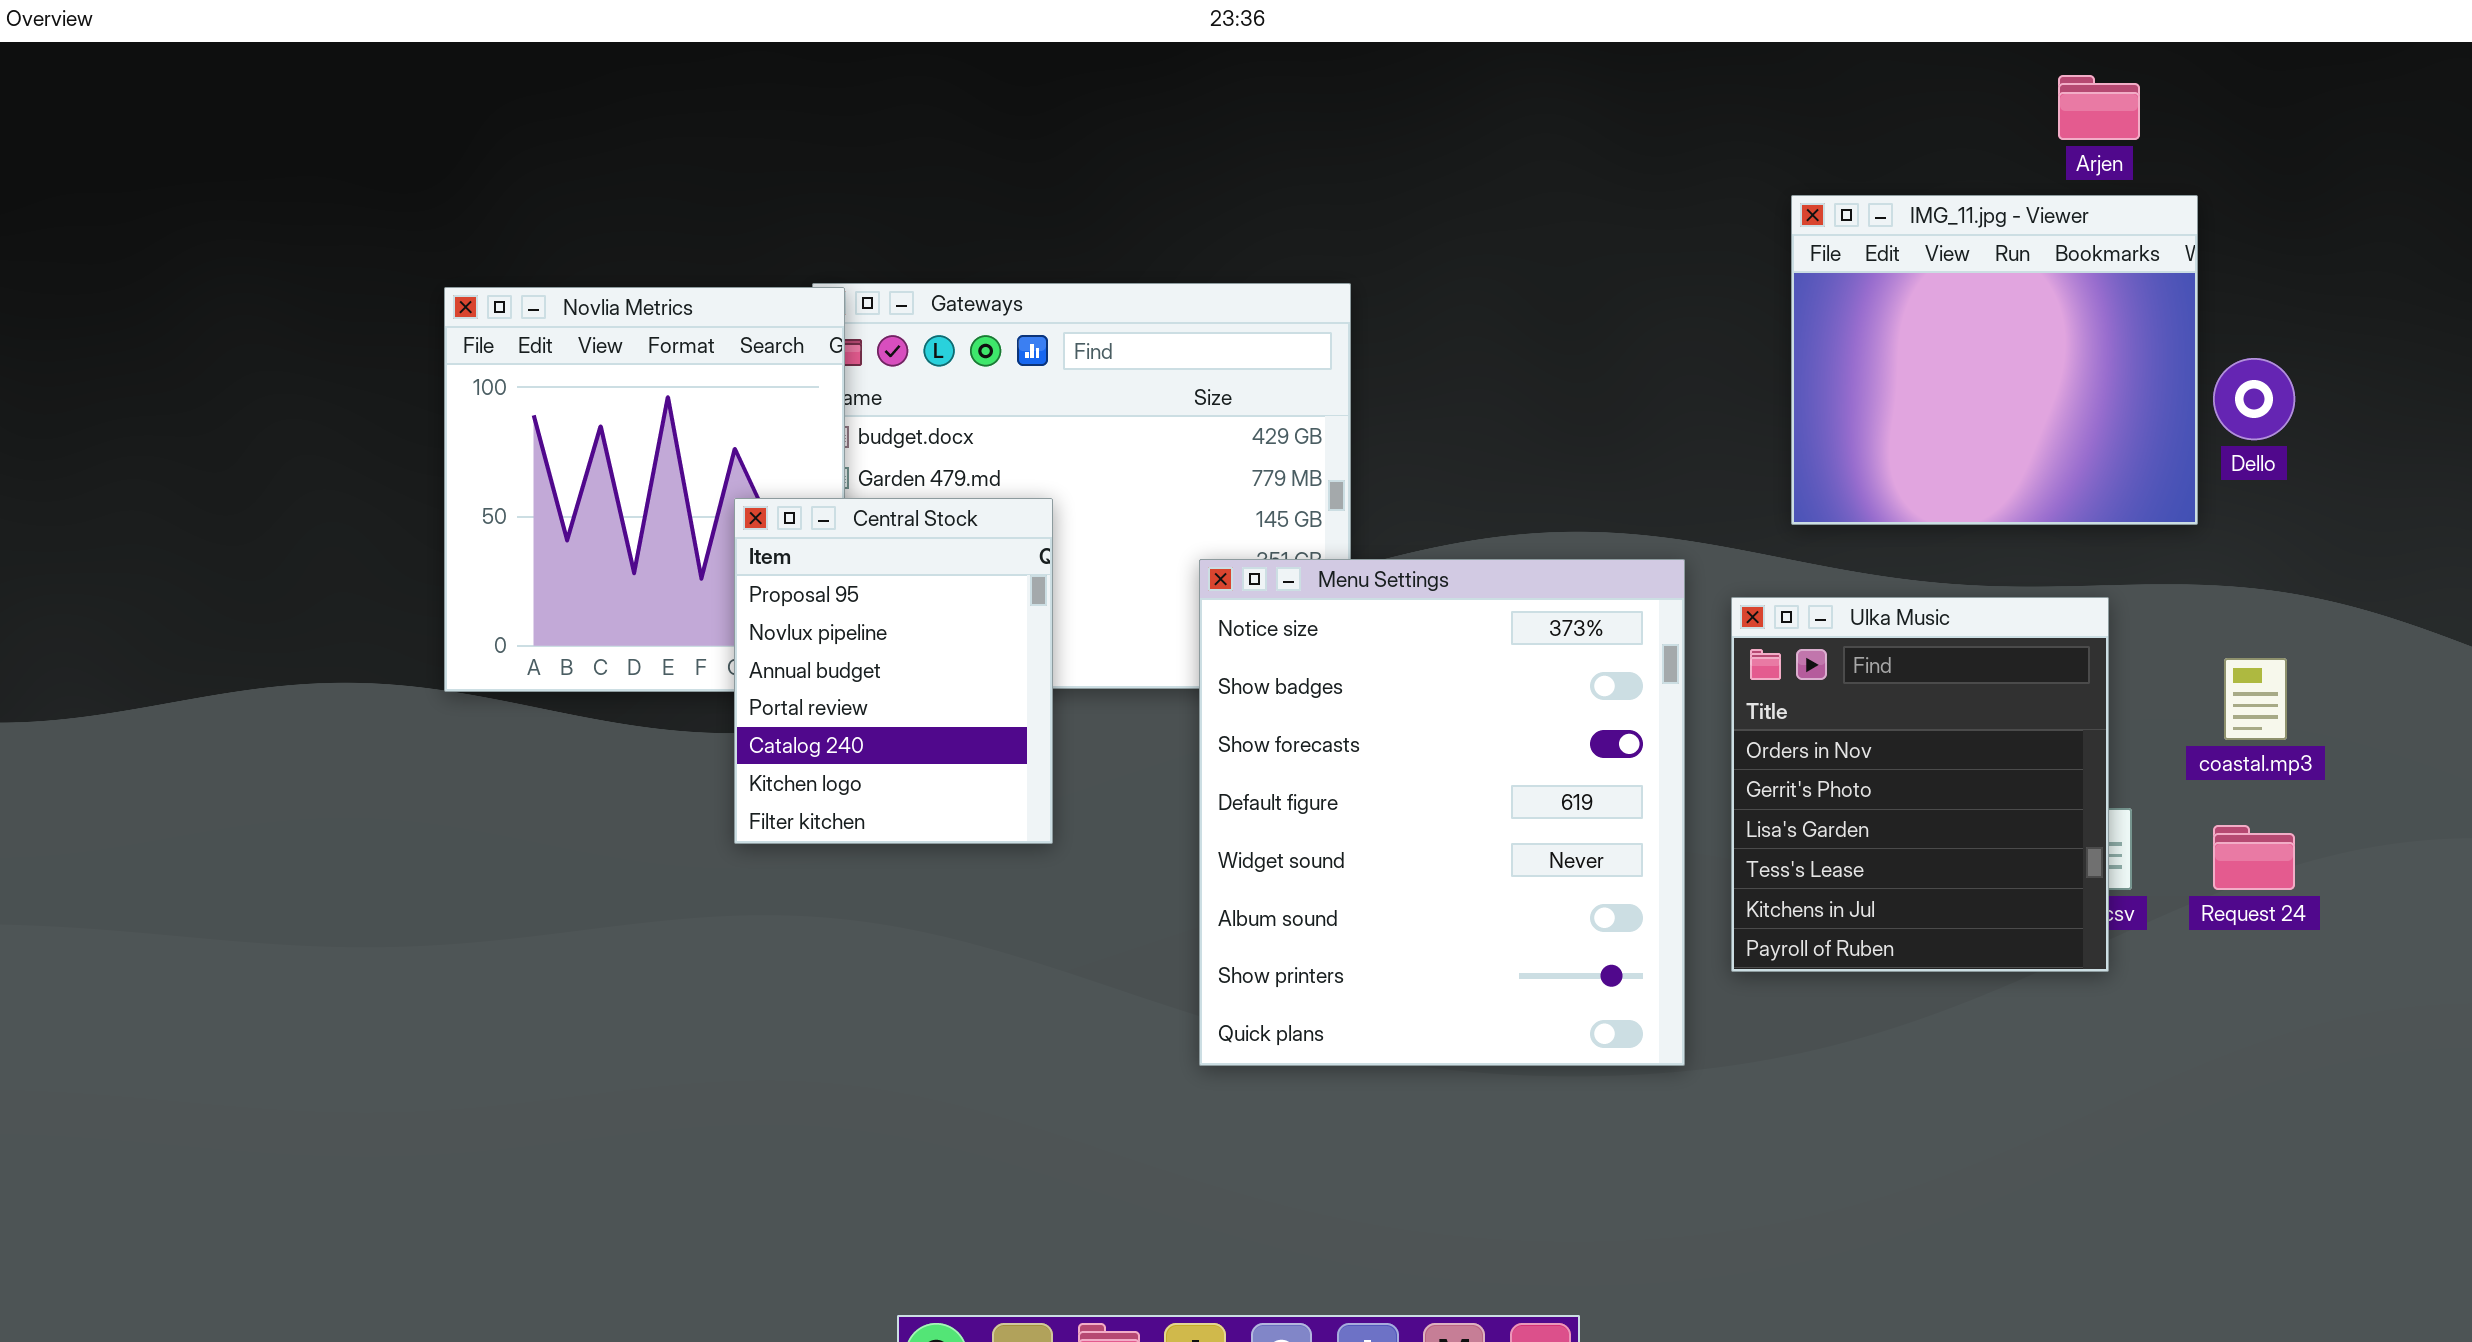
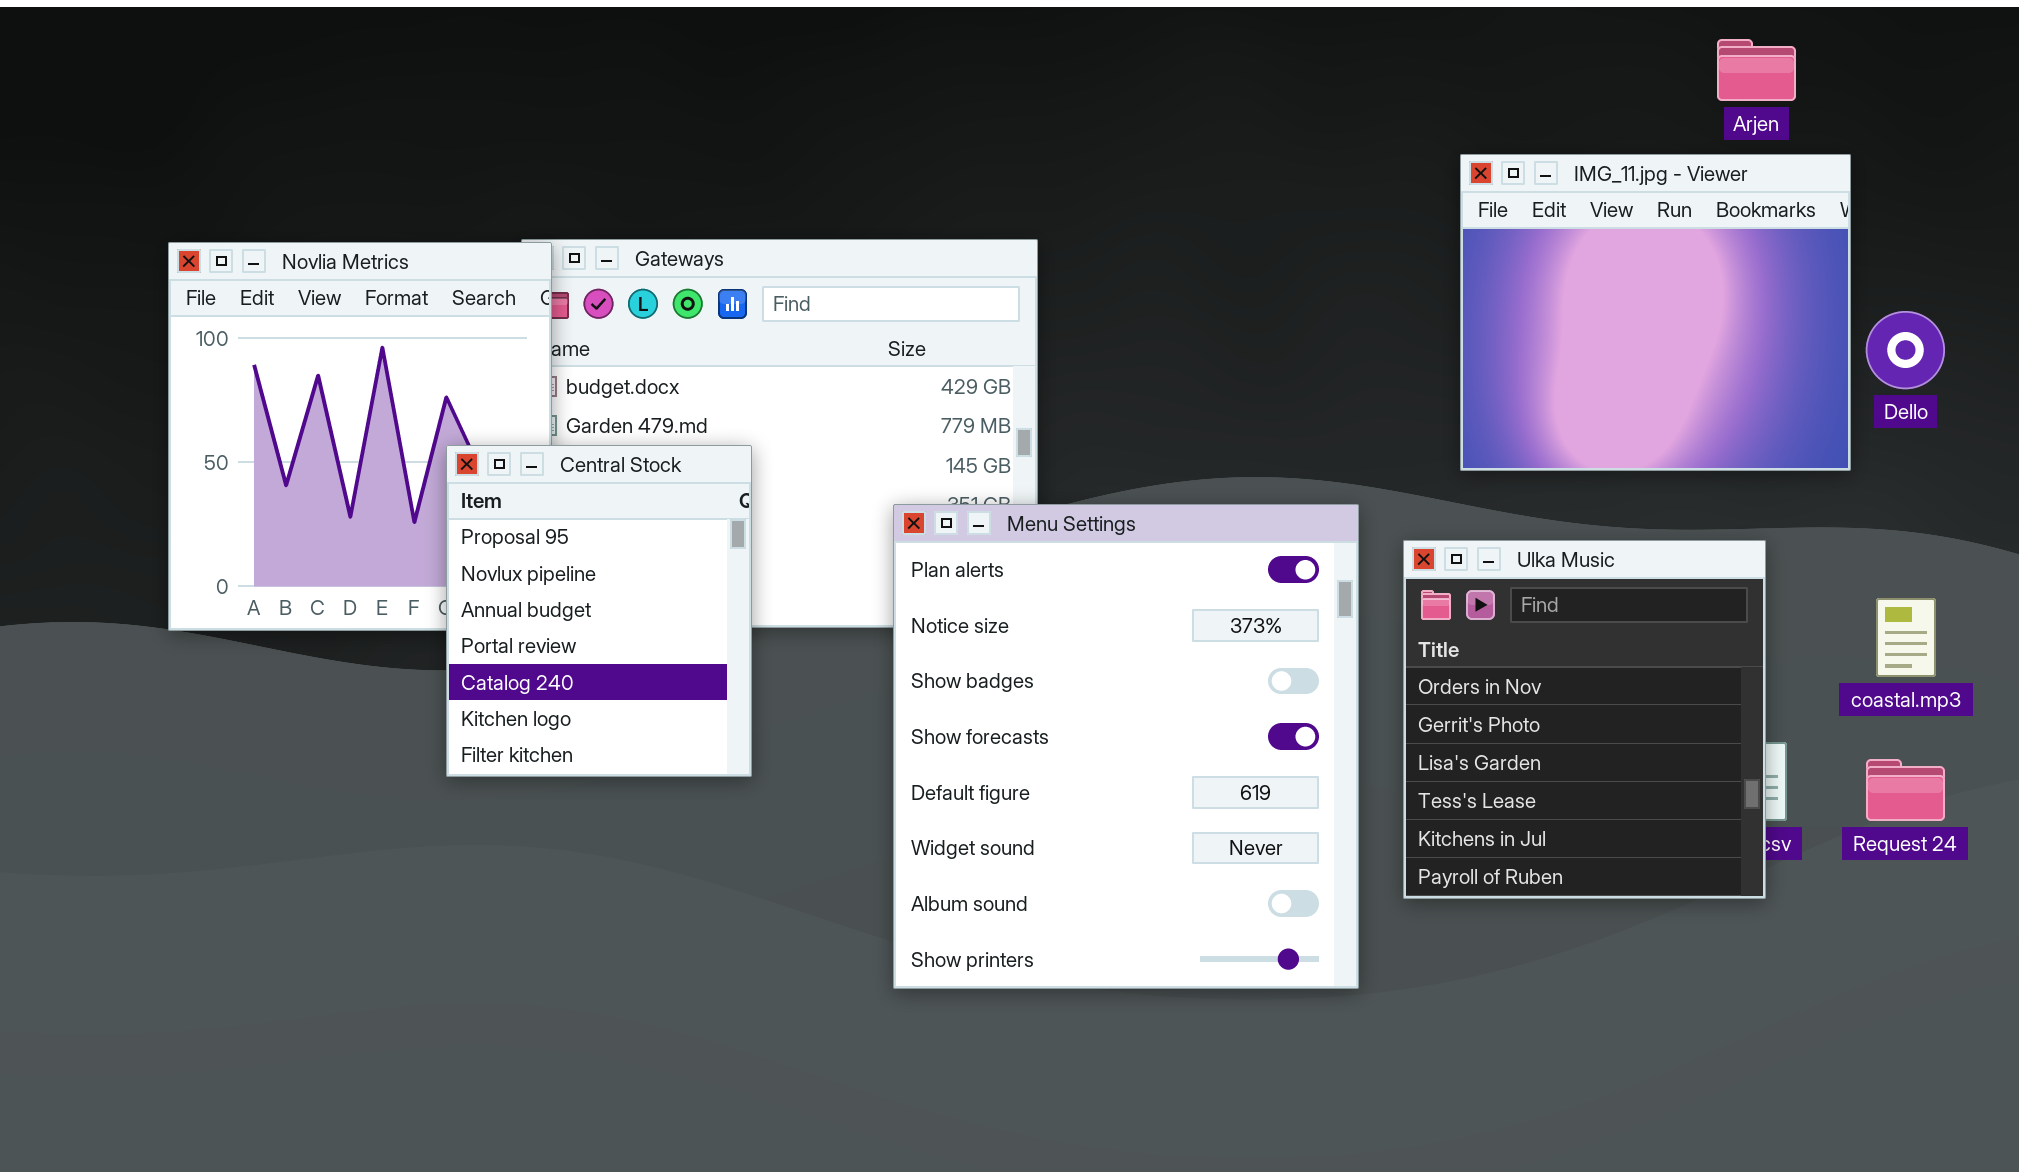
Menu Settings: [1199,559,1685,1066] -> [893,504,1359,989], scrolled up 1 row

